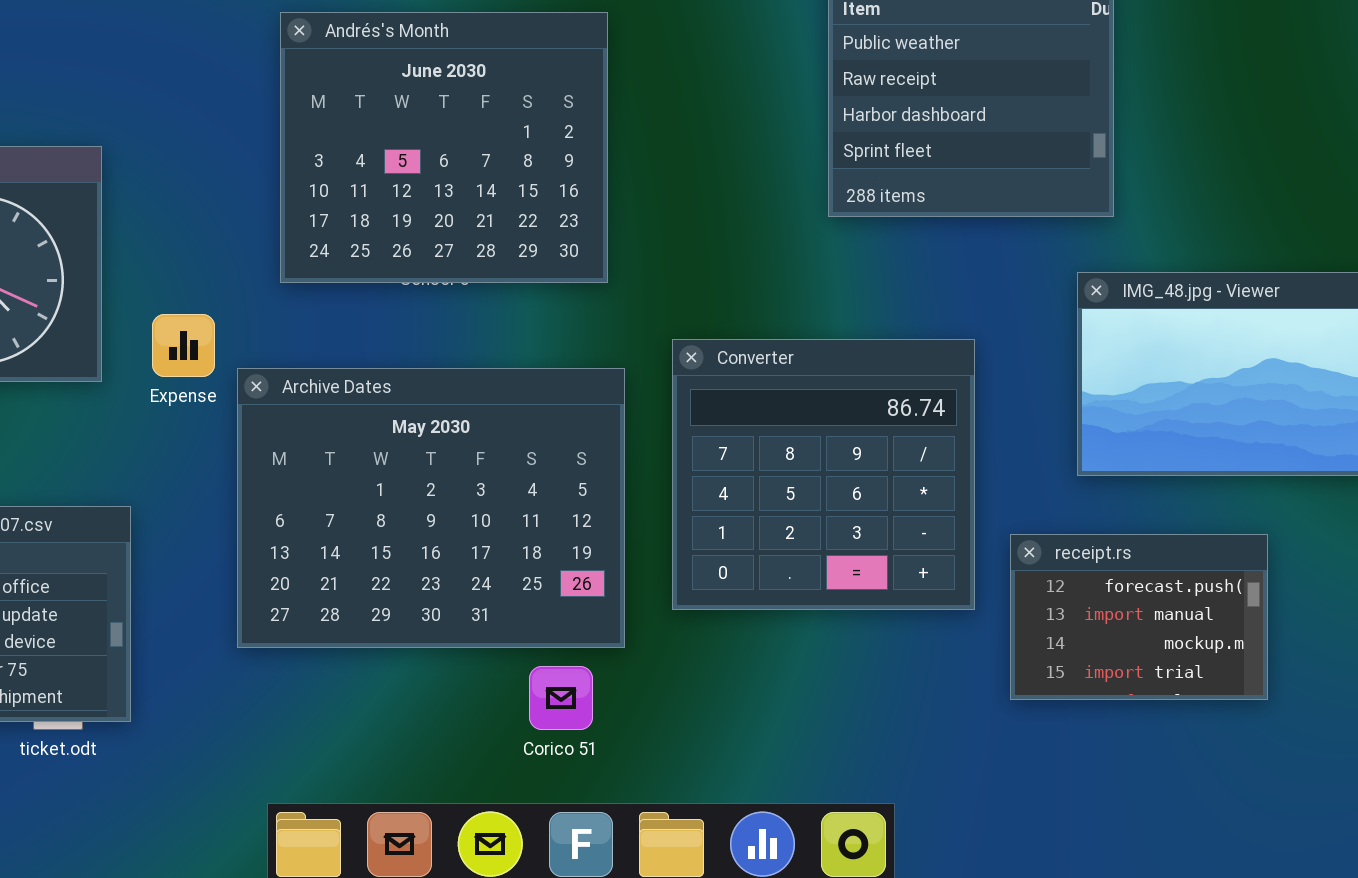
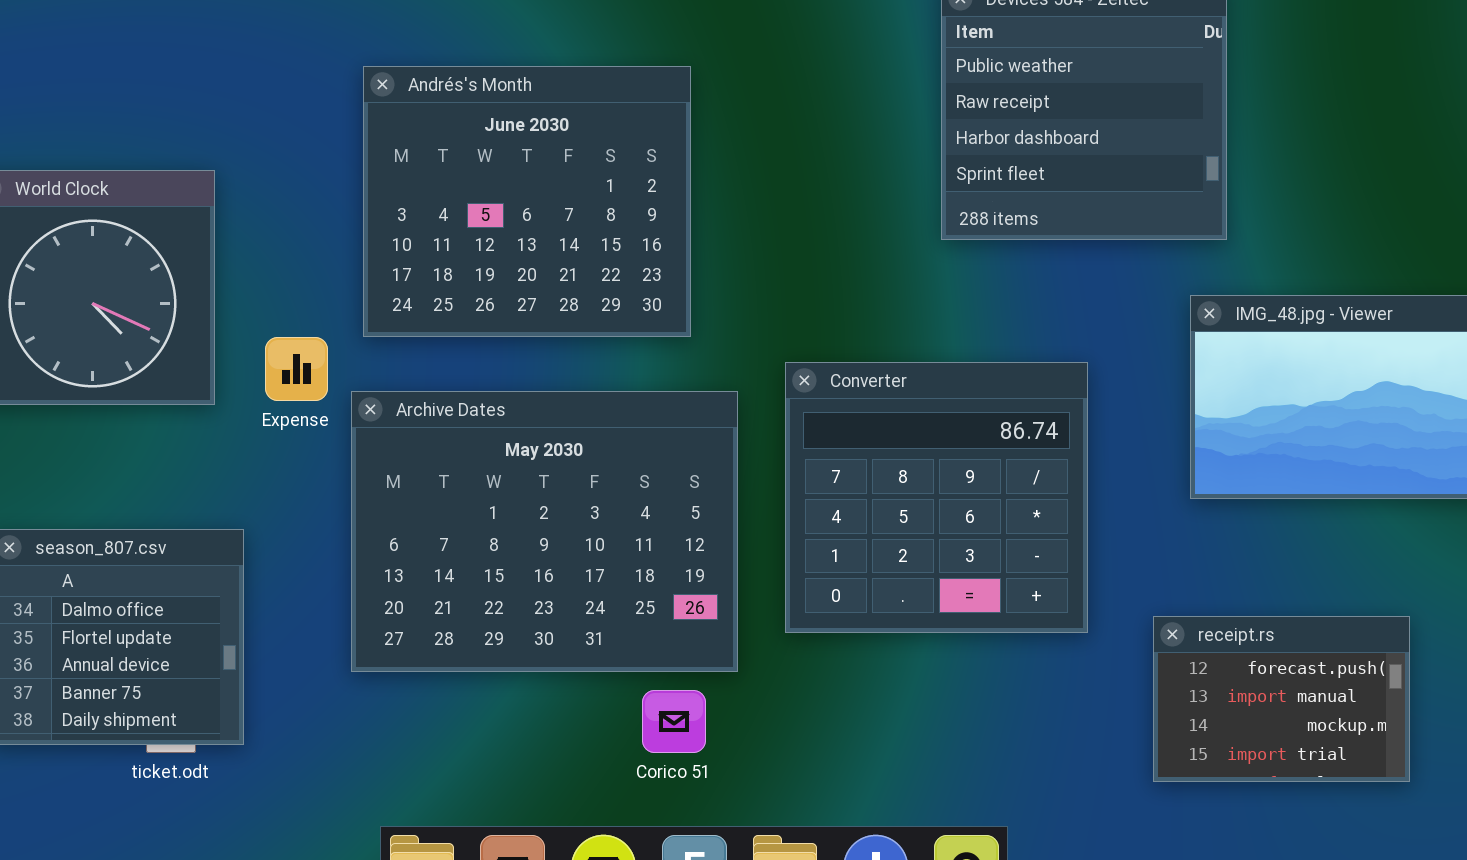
Andrés's Month: [280,12,608,283] -> [363,66,691,337], moved
receipt.rs: [1010,534,1268,700] -> [1153,616,1410,782], moved

